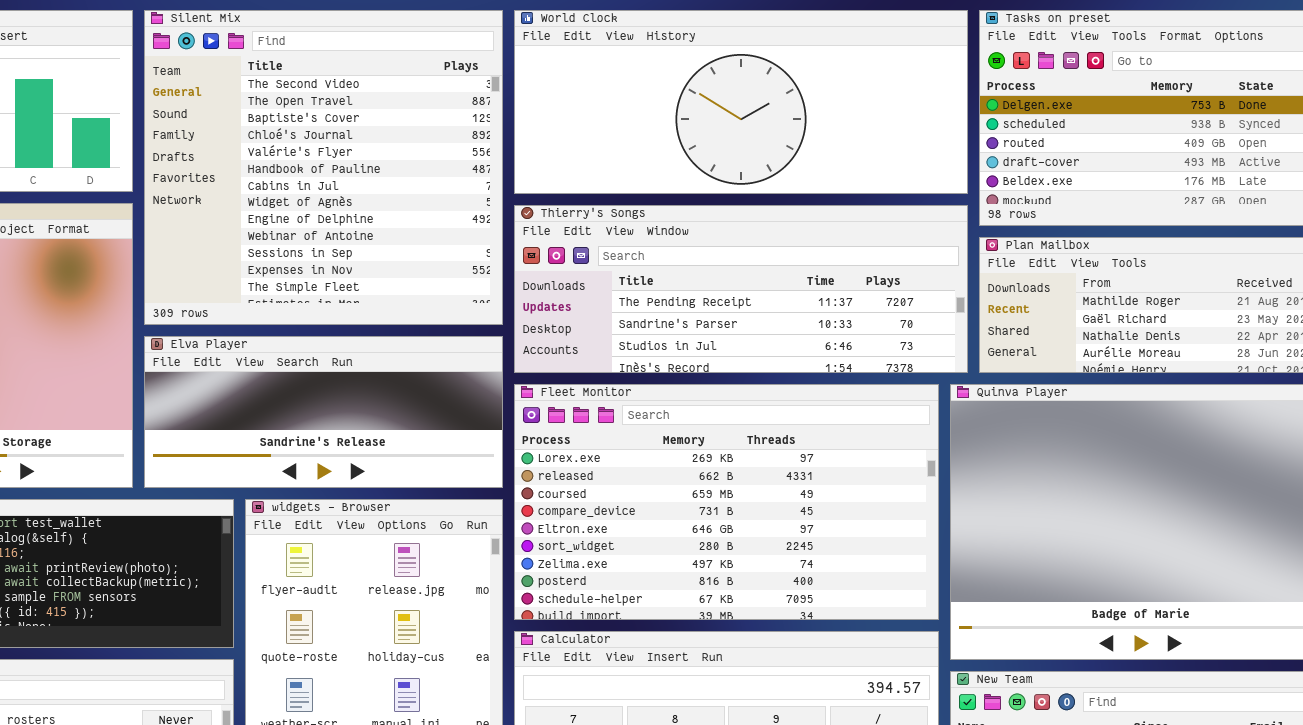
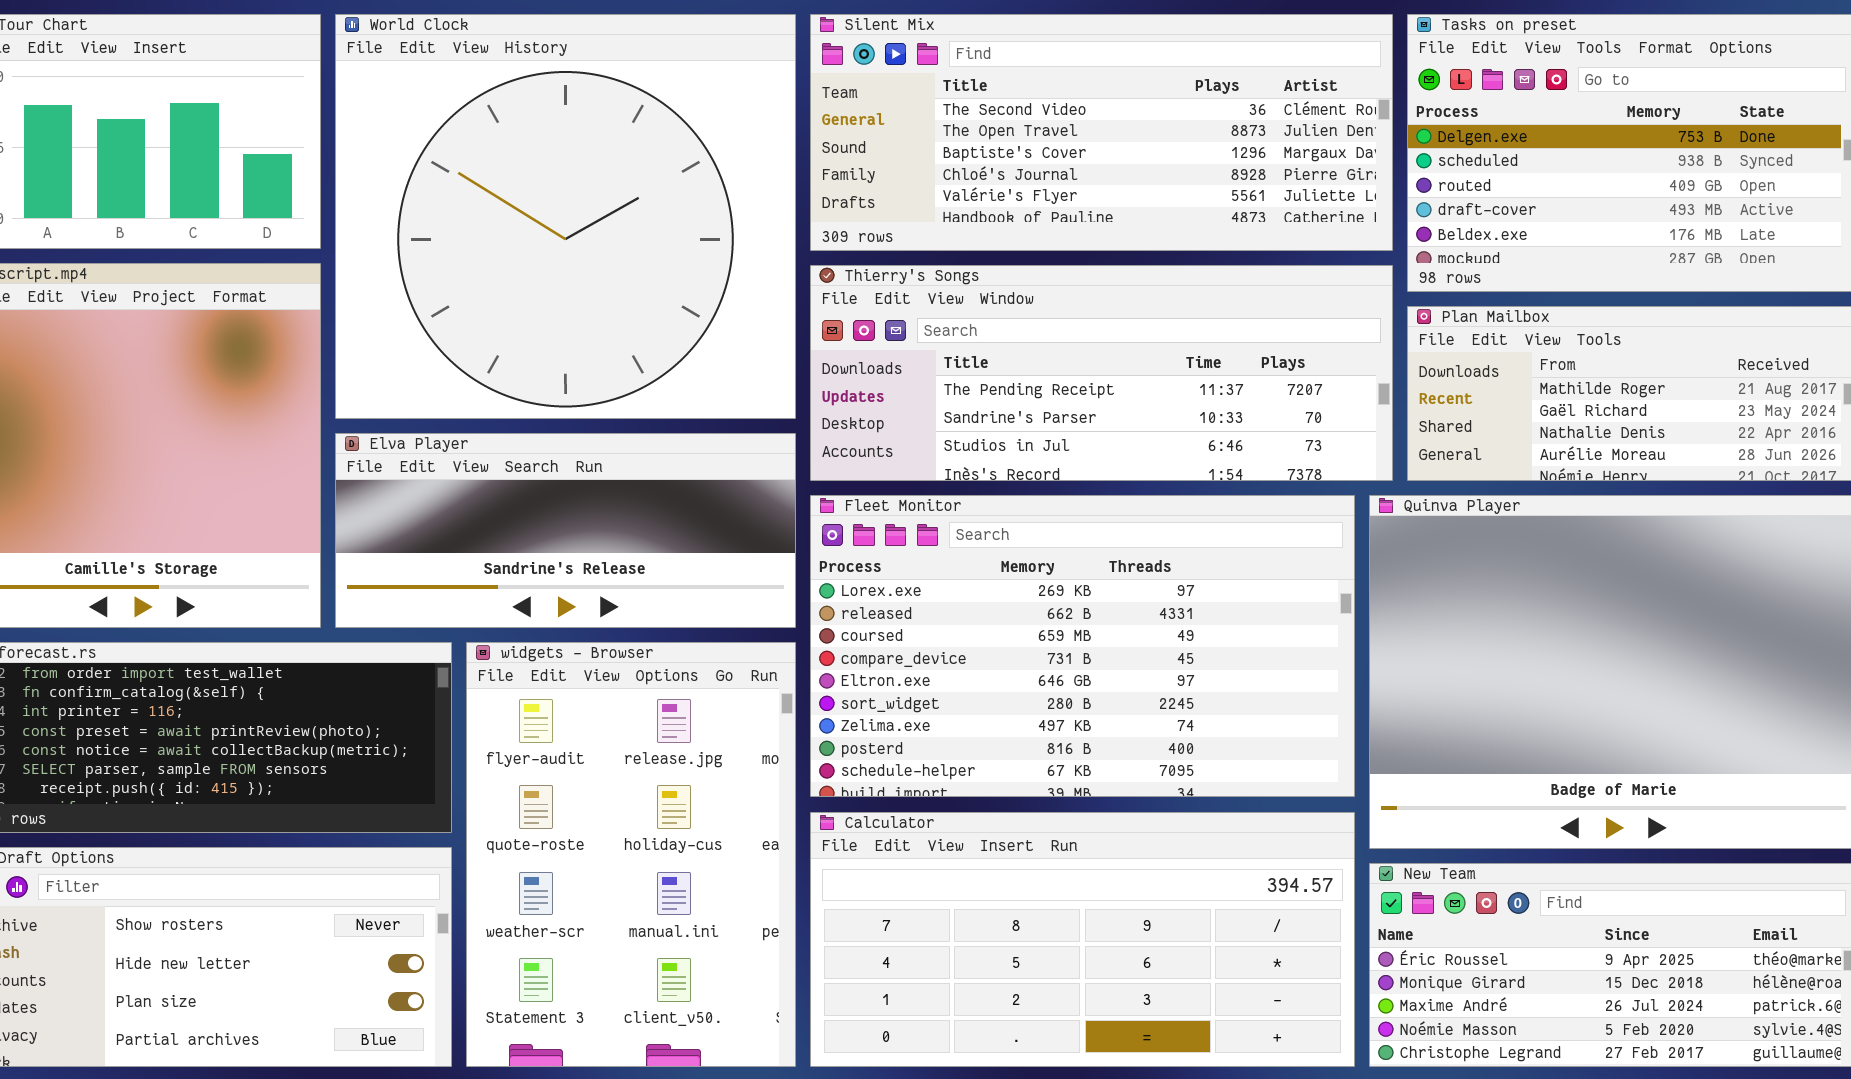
Silent Mix: [144,10,503,325] -> [810,14,1393,251], moved, resized
World Clock: [514,10,968,194] -> [335,14,796,419], moved, resized

